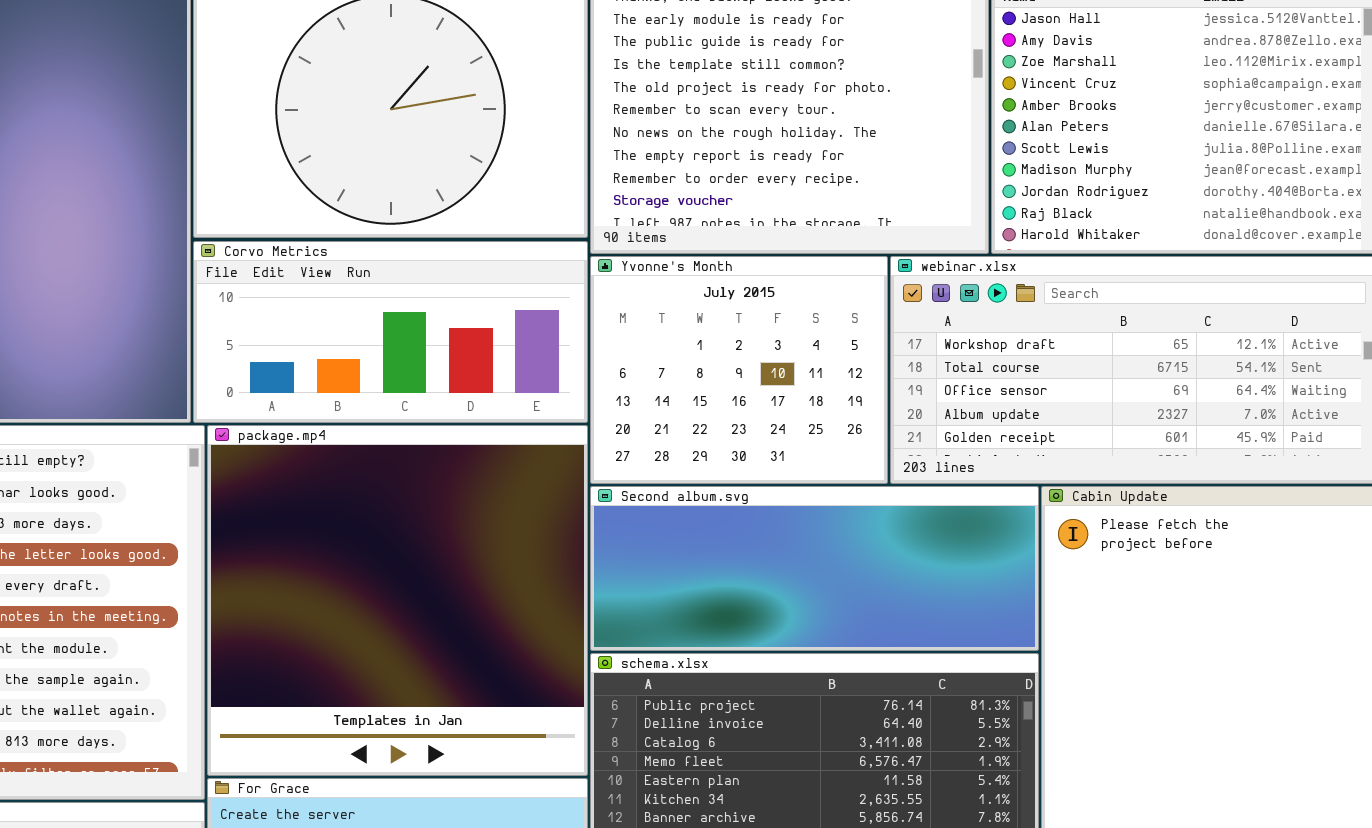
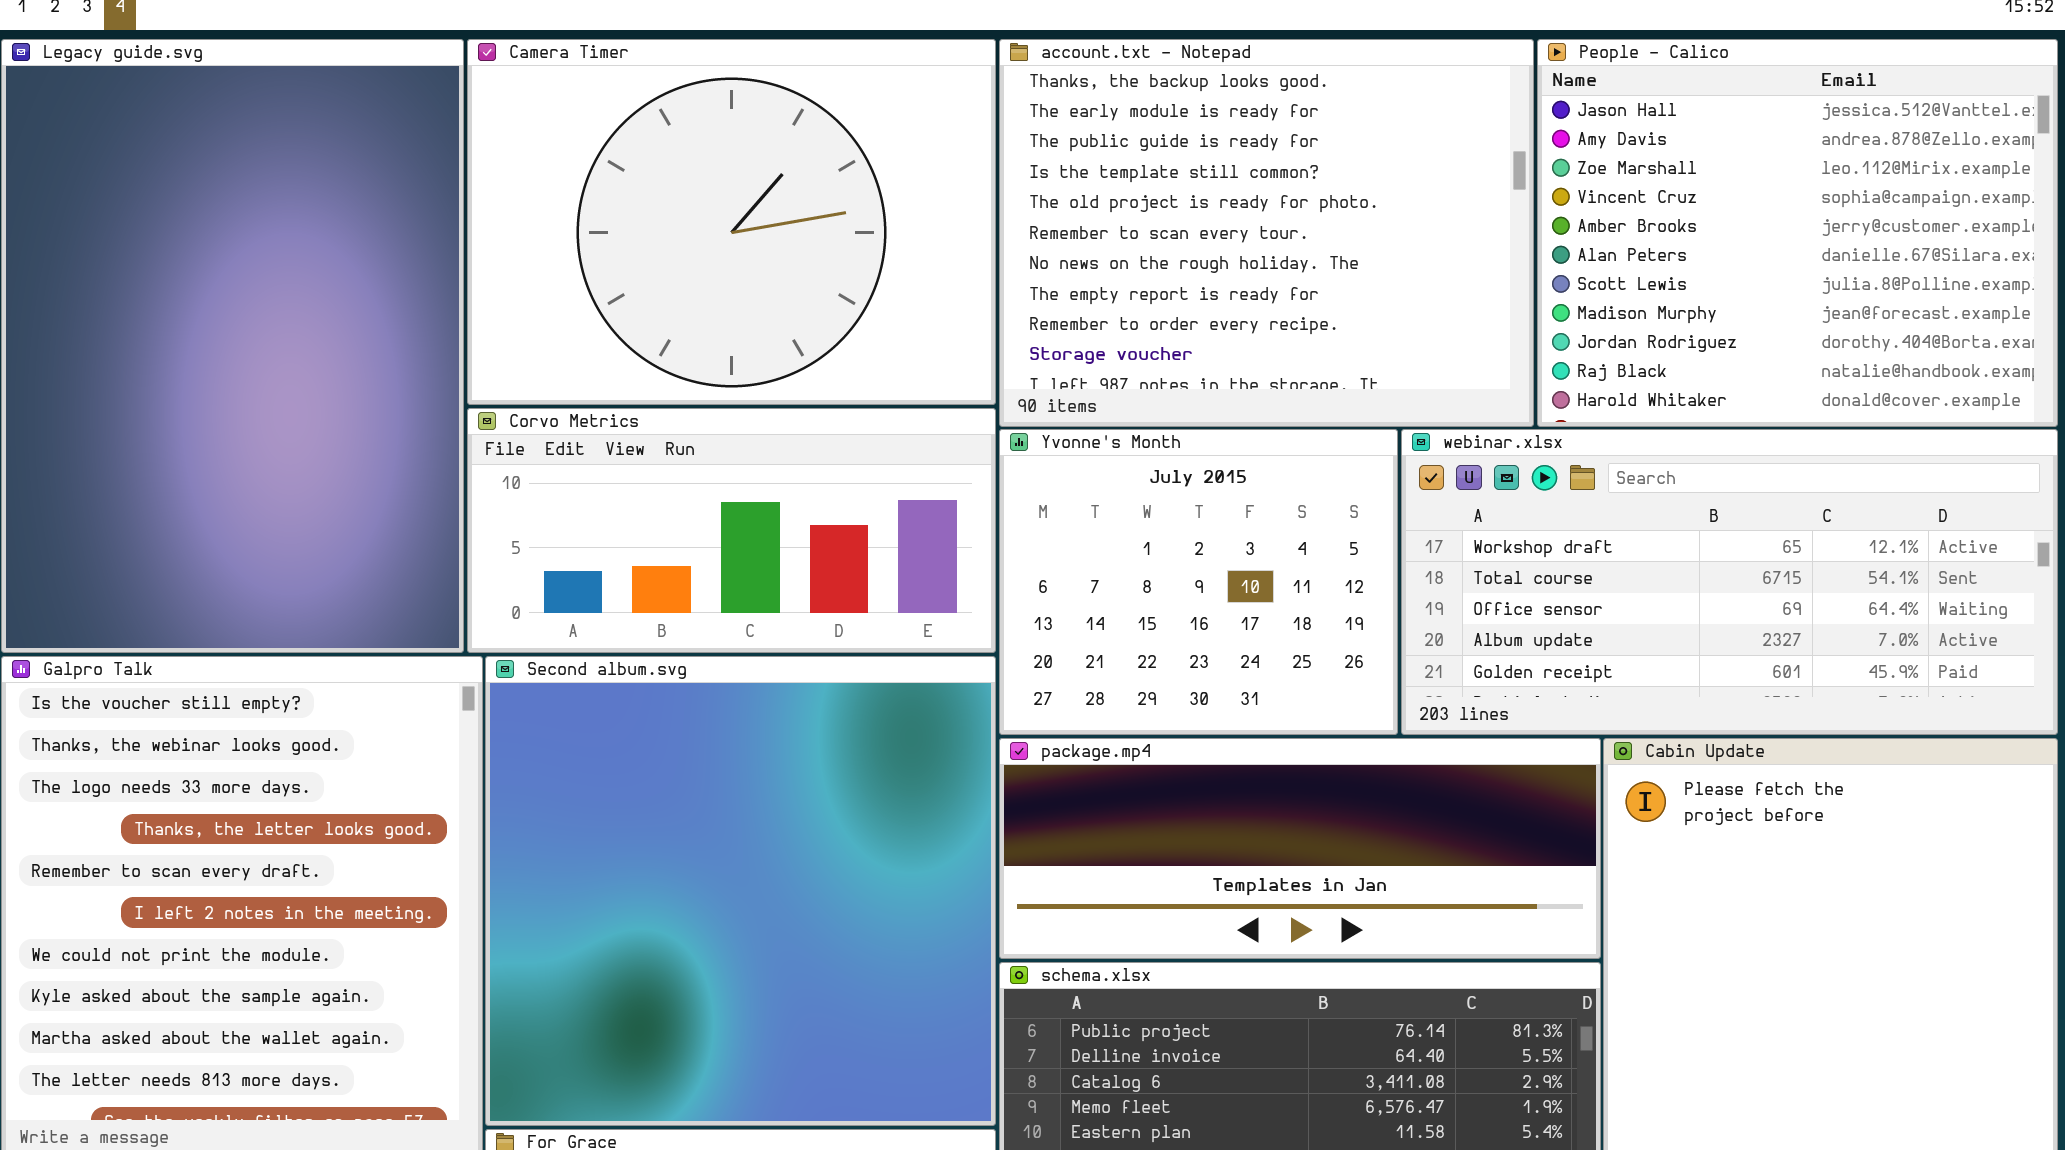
package.mp4: [207,425,588,776] -> [999,738,1601,959], moved, resized
Second album.svg: [590,486,1039,651] -> [485,656,996,1126], moved, resized

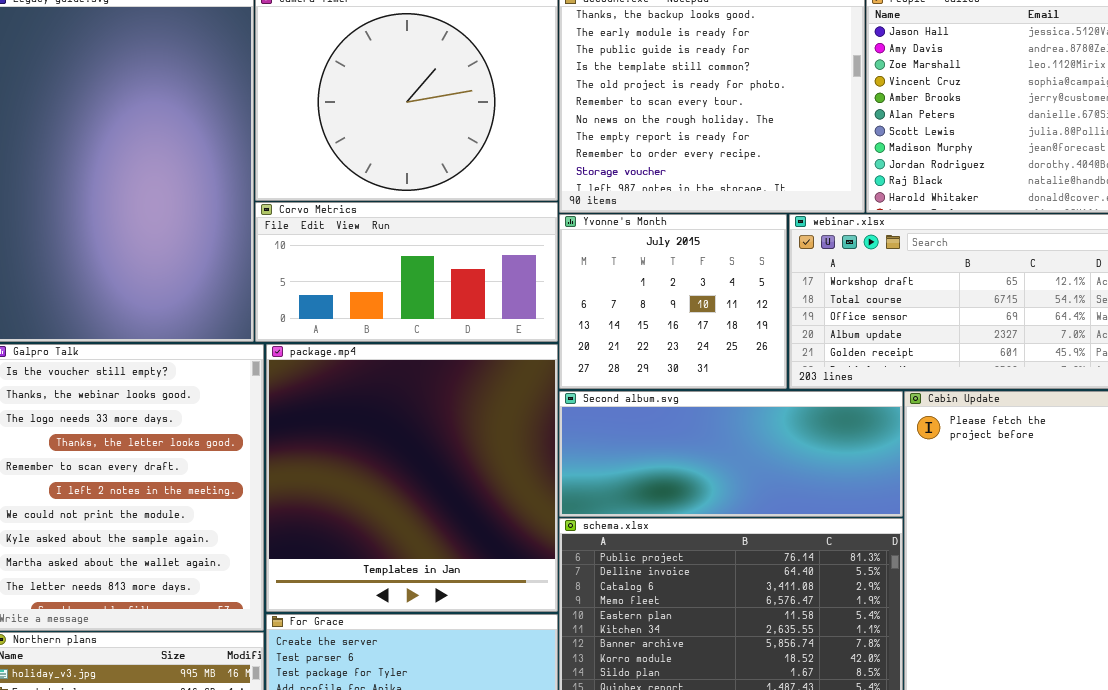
Second album.svg: [485,656,996,1126] -> [559,391,903,517], moved, resized
package.mp4: [999,738,1601,959] -> [266,344,558,612], moved, resized

